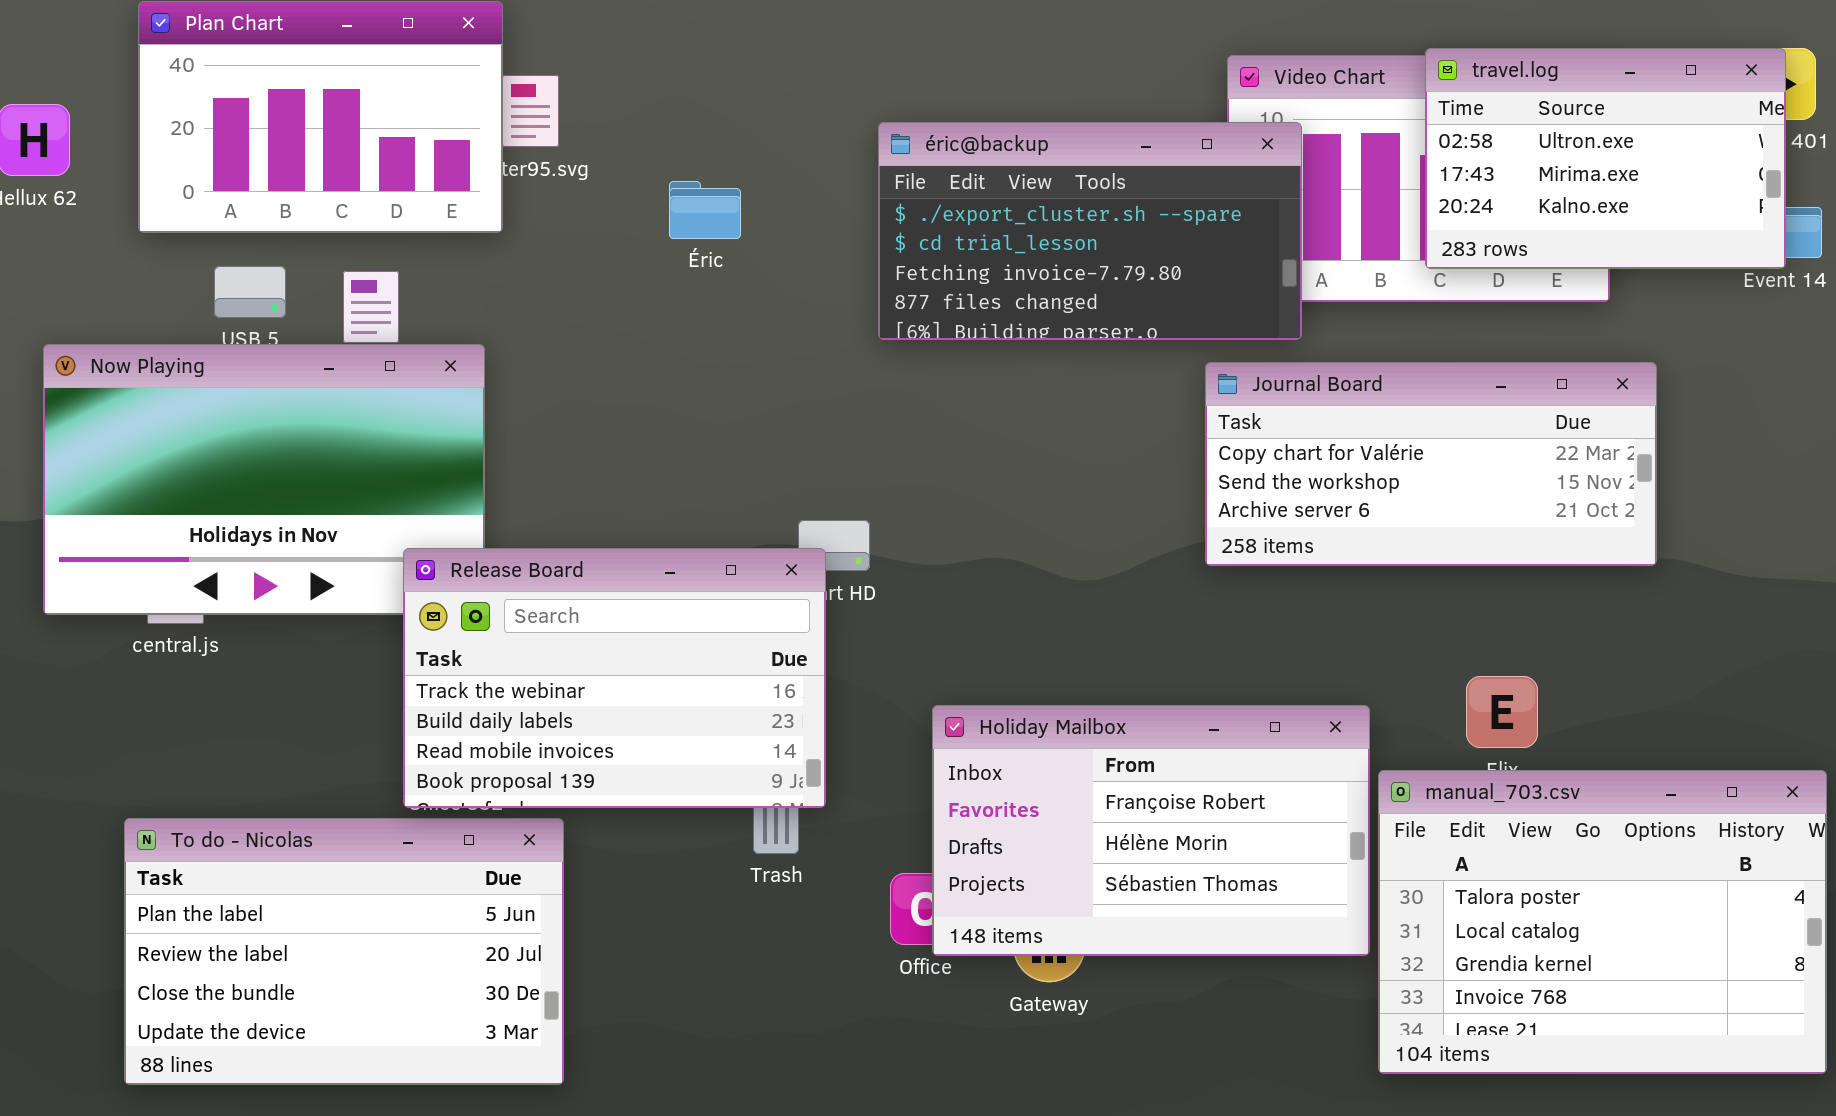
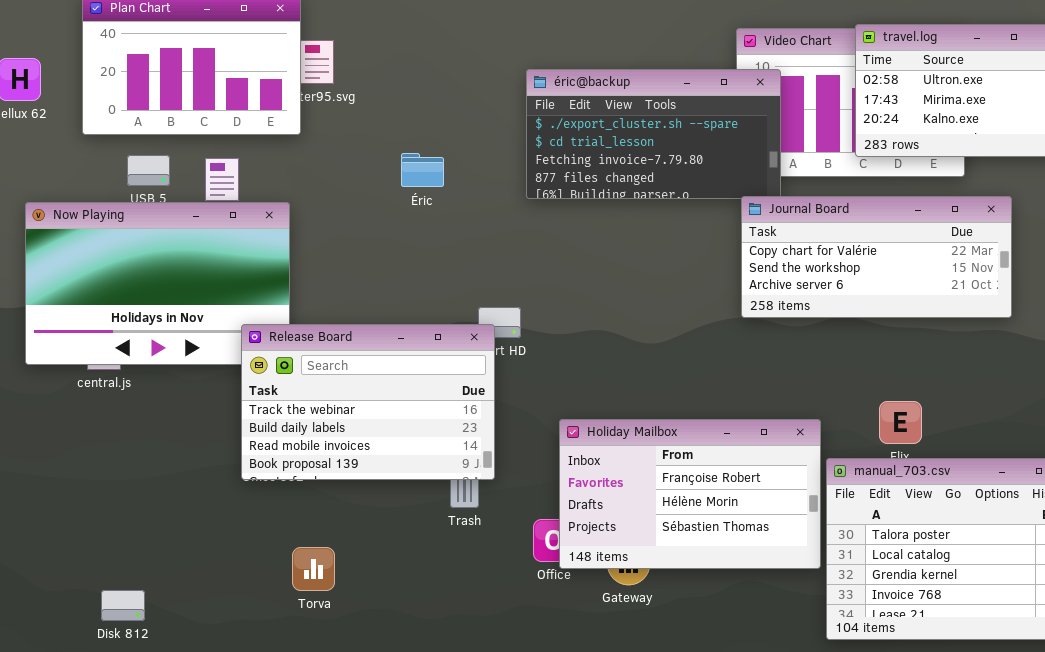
Éric: [669,181,741,239] -> [401,153,444,187], moved
Journal Board: [1205,362,1657,566] -> [741,196,1012,318], moved
To do - Nicolas: [124,818,564,1085] -> none, closed

